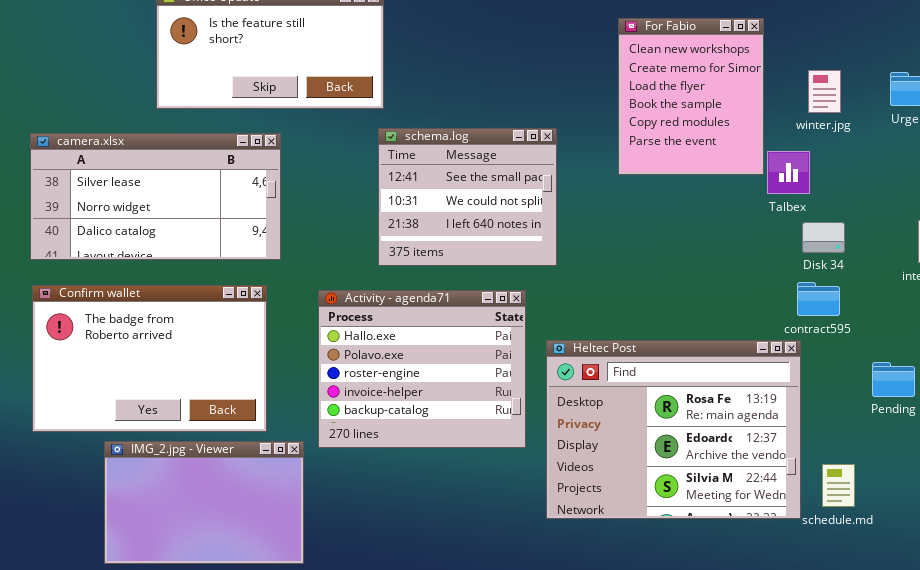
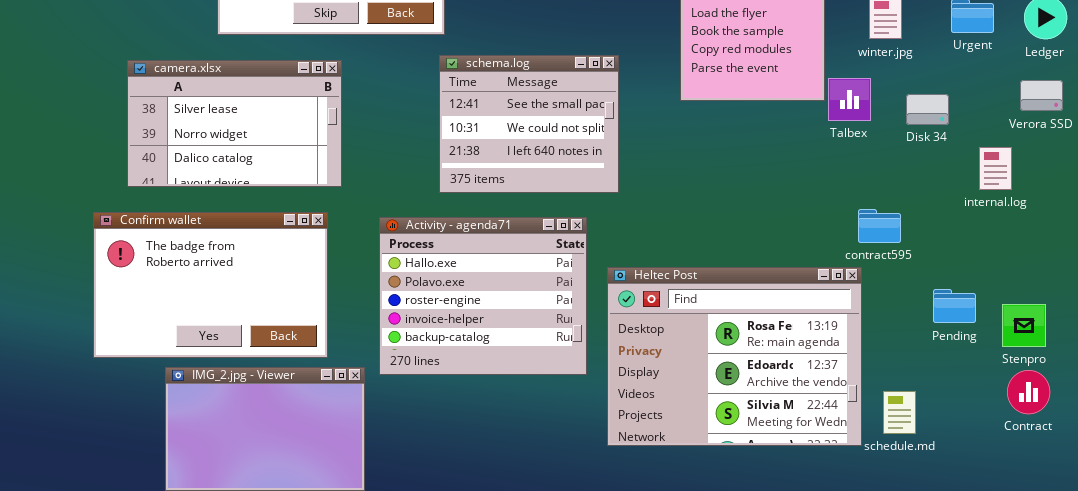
camera.xlsx: [30,133,281,260] -> [127,60,342,187], resized
Disk 34: [802,222,845,253] -> [906,94,949,125], moved

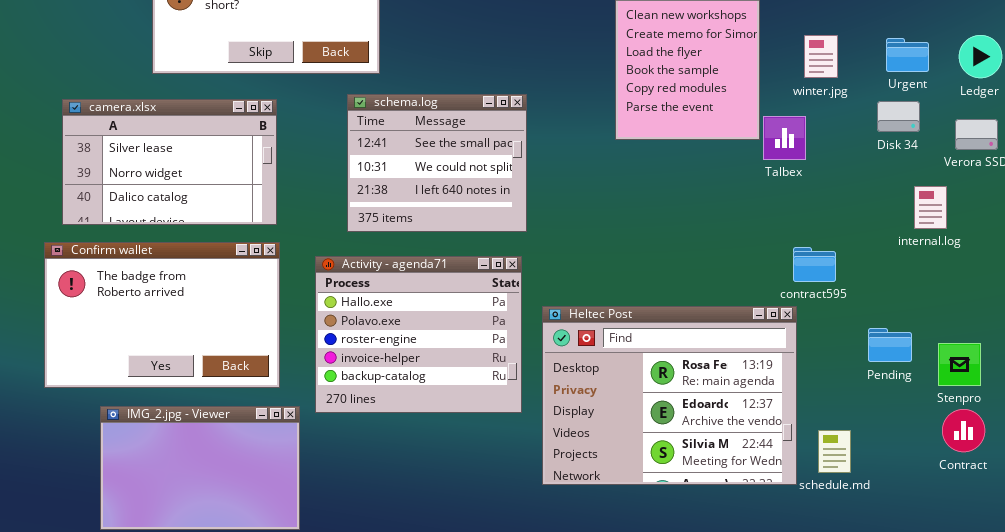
schema.log: [439,55,619,193] -> [347,94,527,232], moved
Disk 34: [906,94,949,125] -> [877,101,920,132], moved
Confirm wallet: [93,212,328,358] -> [44,242,280,388], moved

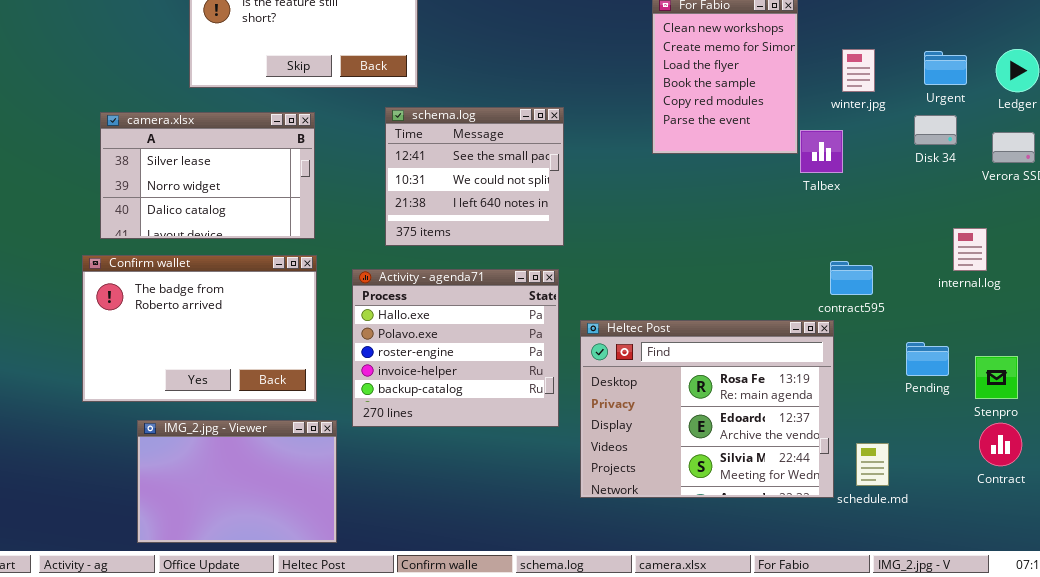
internal.log: [914,186,947,229] -> [953,228,987,271], moved

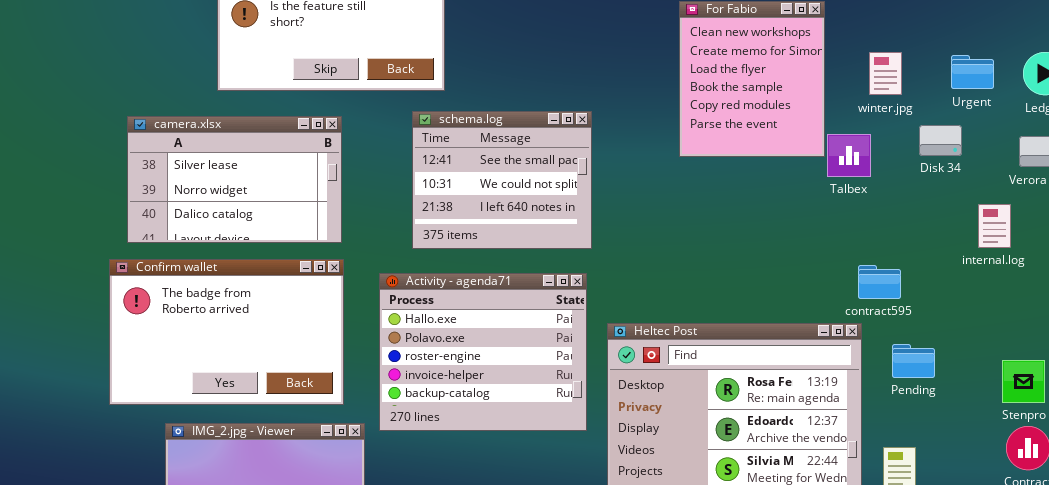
Disk 34: [914,115,957,145] -> [919,125,962,156], moved
internal.log: [953,228,987,271] -> [978,204,1011,248], moved
Pending: [906,342,949,376] -> [892,344,935,378], moved

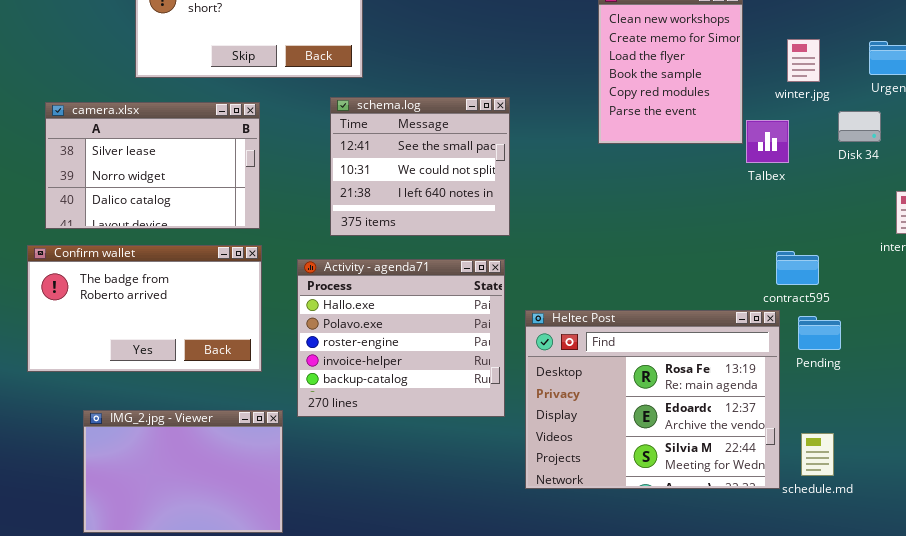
Confirm wallet: [109,259,344,405] -> [27,245,262,372], resized
Pending: [892,344,935,378] -> [798,316,841,350], moved

